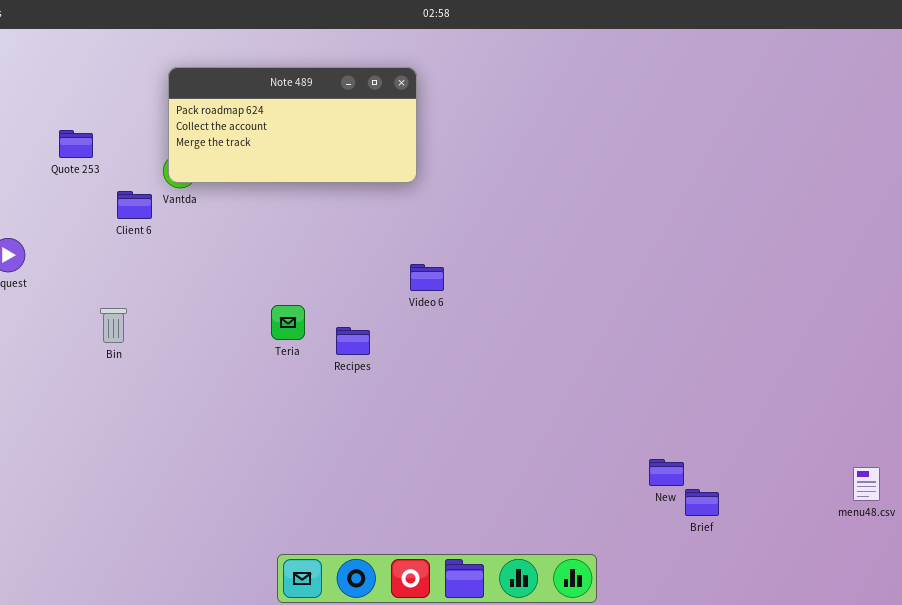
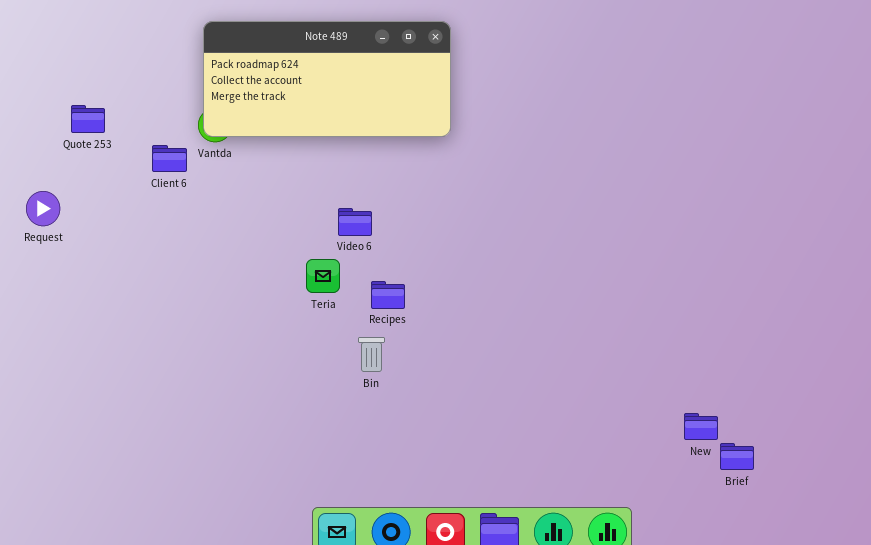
Quote 253: [59,130,93,158] -> [71,105,105,133], moved
Video 6: [410,264,444,291] -> [338,208,372,236], moved
Bin: [100,308,127,343] -> [358,337,385,372], moved

